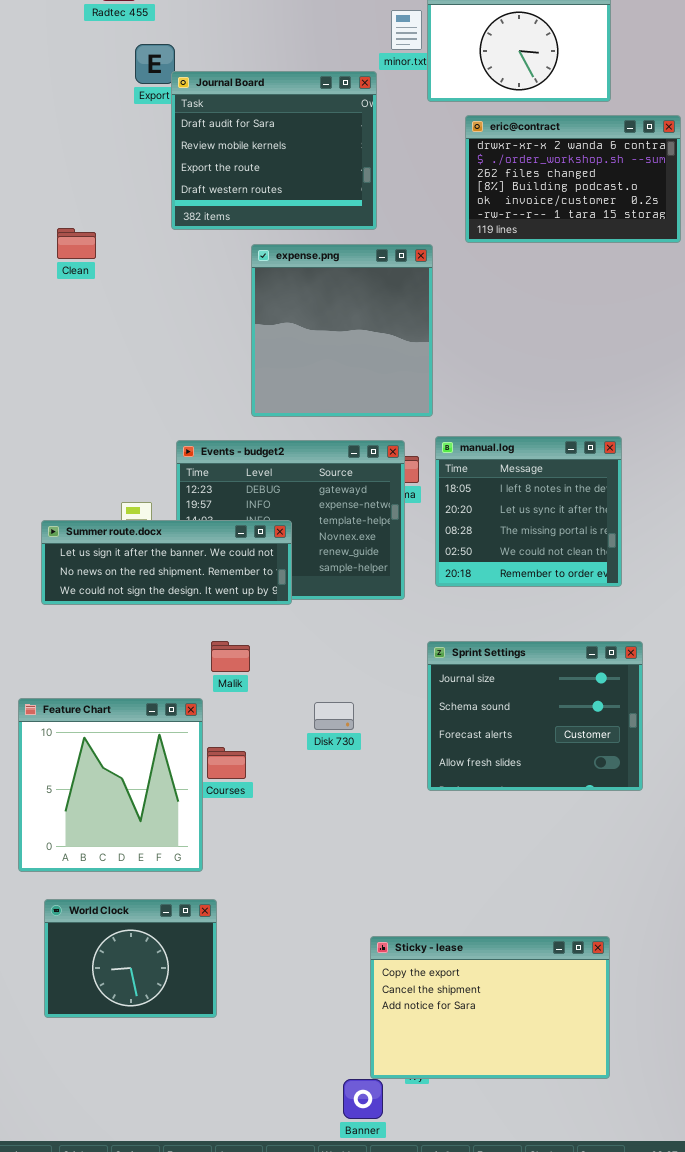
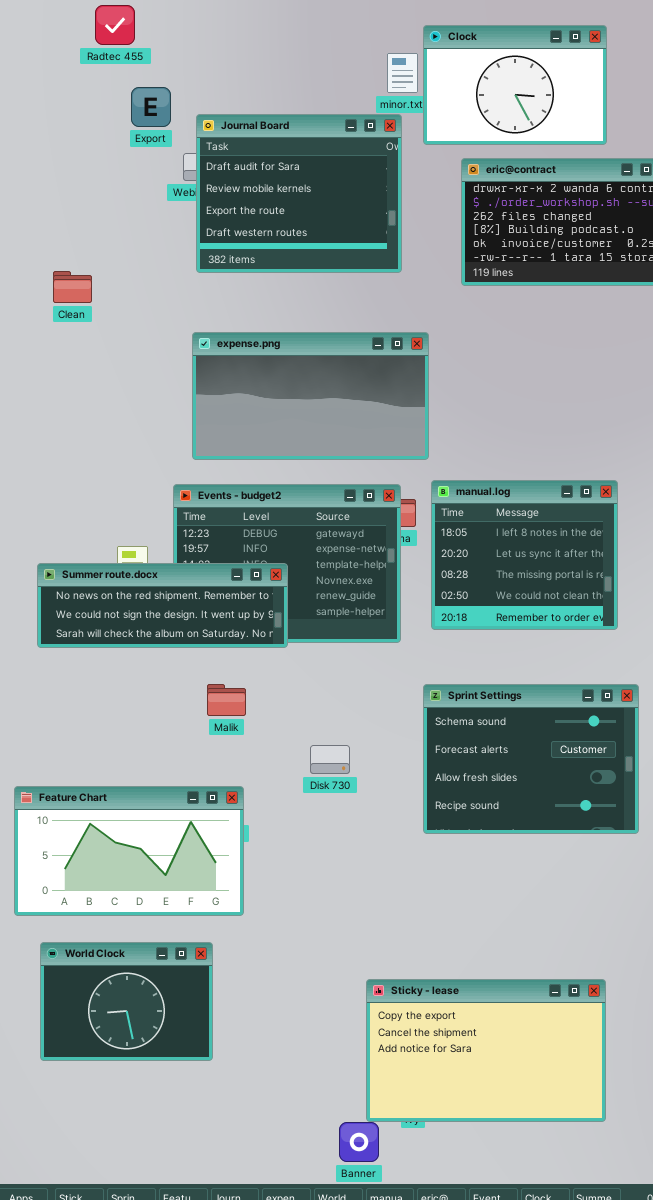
Journal Board: [171,71,377,230] -> [196,114,402,273], moved
expense.png: [251,244,433,417] -> [192,332,429,460], resized
Summer route.docx: [41,520,292,605] -> [37,563,288,648], scrolled down 1 row
Sprint Settings: [427,641,643,791] -> [423,684,639,834], scrolled down 1 row
Feature Chart: [18,698,203,872] -> [14,786,244,916], resized

